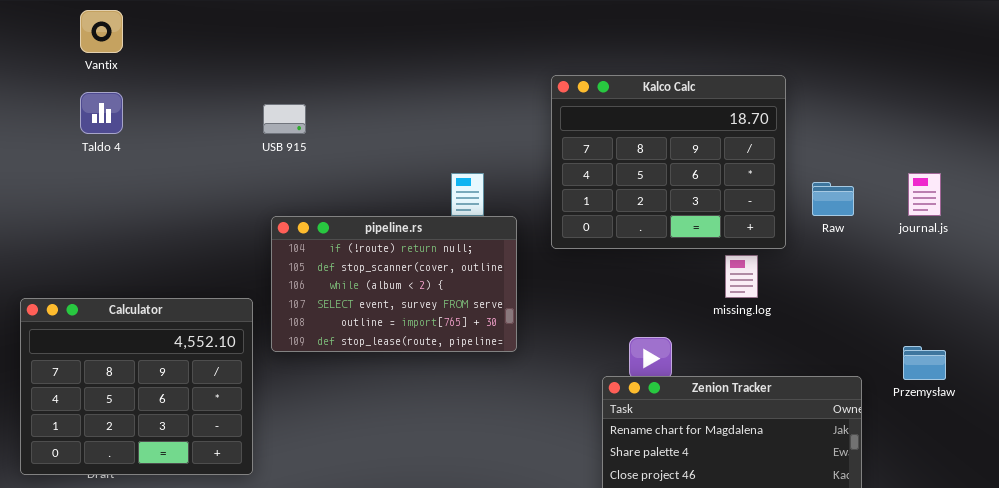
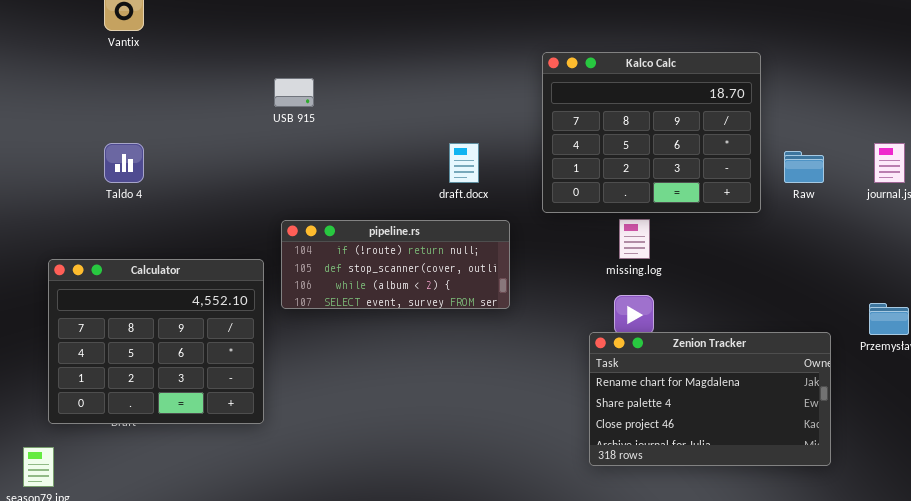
Taldo 4: [80,92,123,134] -> [104,143,144,183], moved
pipeline.rs: [271,216,517,352] -> [281,220,510,309], resized
missing.log: [725,255,758,298] -> [619,219,650,259], moved

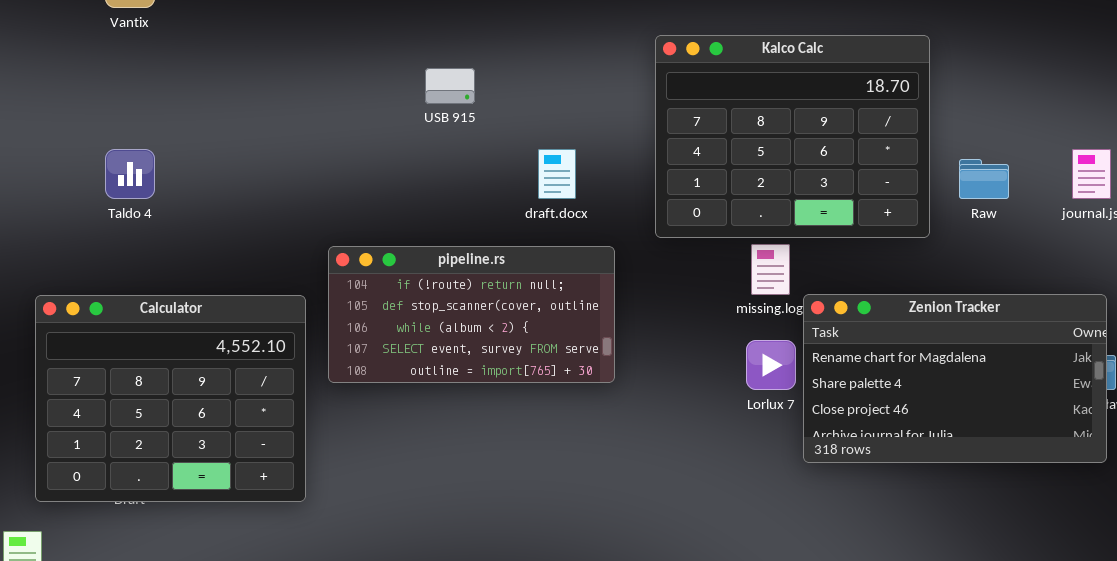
USB 915: [274,78,314,107] -> [425,68,475,104], moved
pipeline.rs: [281,220,510,309] -> [328,246,615,383], resized
Zenion Tracker: [589,332,831,466] -> [803,294,1107,463], moved

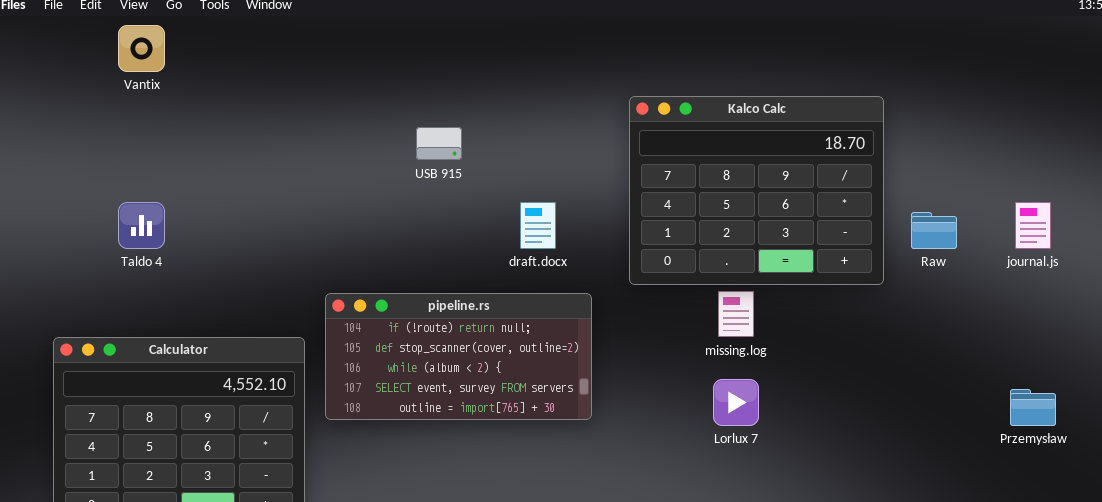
Zenion Tracker: [803,294,1107,463] -> none, closed

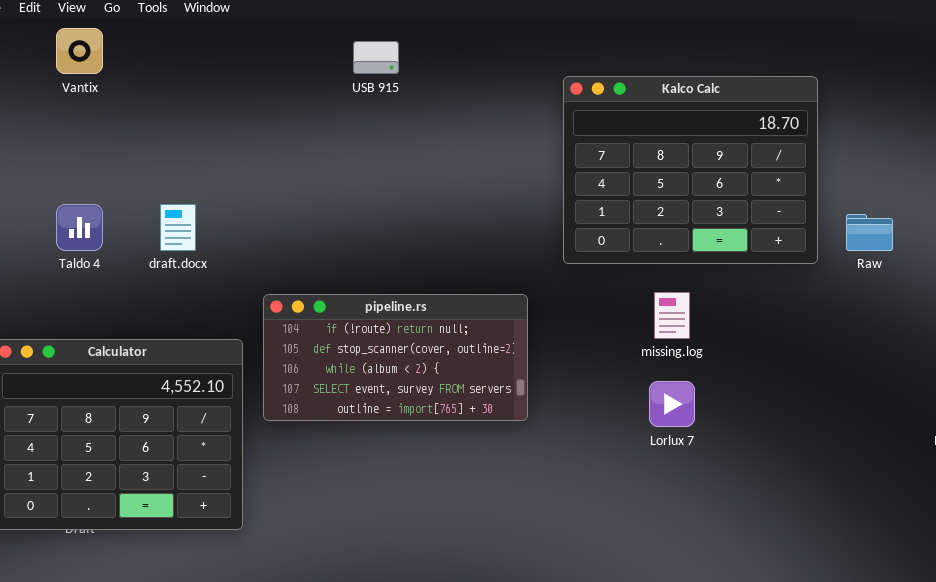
Kalco Calc: [629,96,884,285] -> [563,76,818,264], moved
USB 915: [416,127,462,160] -> [353,41,399,74], moved
draft.docx: [520,202,556,249] -> [160,204,196,251], moved

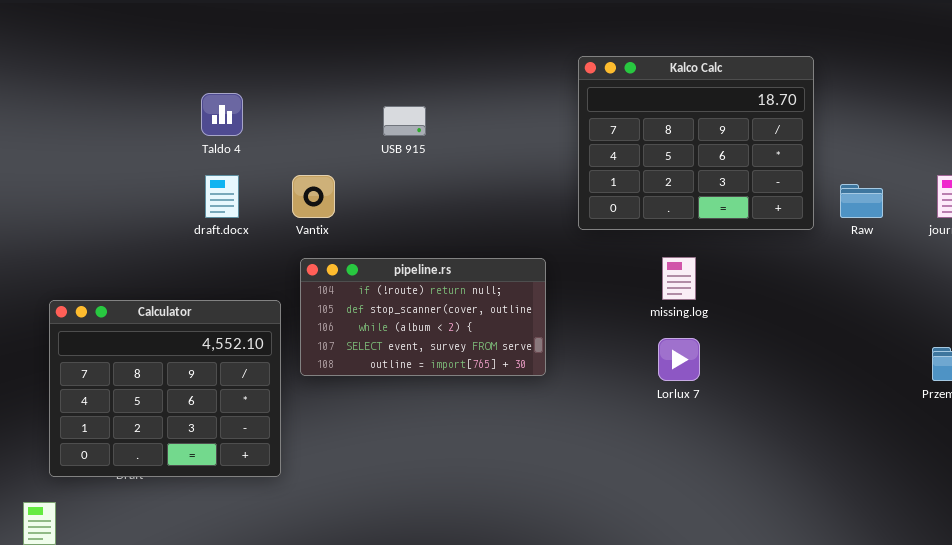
Vantix: [56,28,103,74] -> [292,175,335,218], moved
USB 915: [353,41,399,74] -> [383,106,426,136], moved
Taldo 4: [56,204,103,251] -> [201,93,243,136], moved

